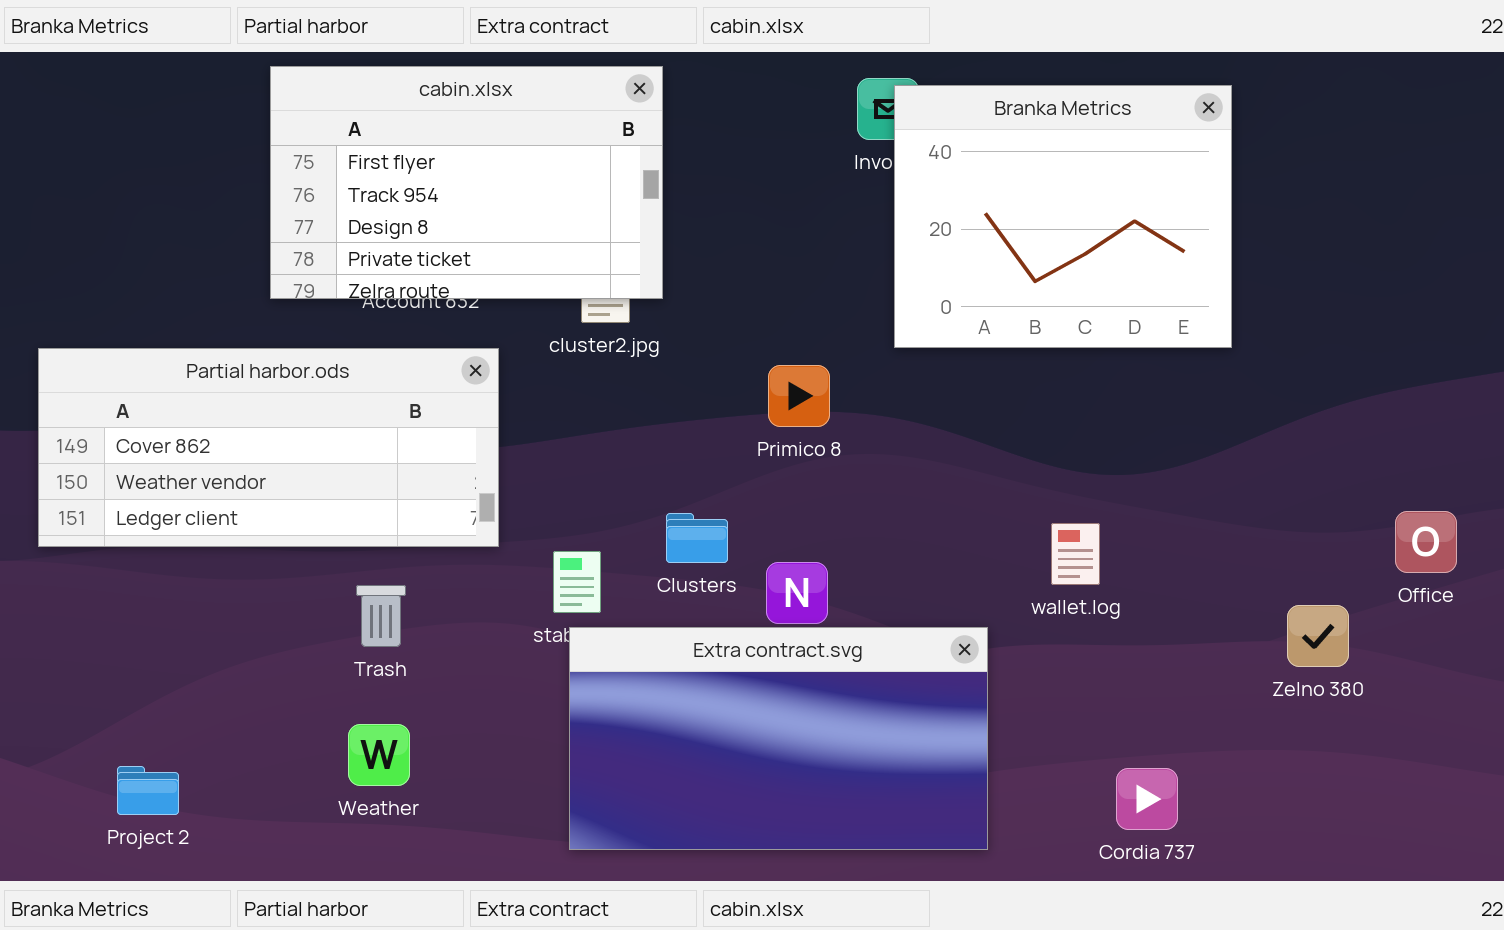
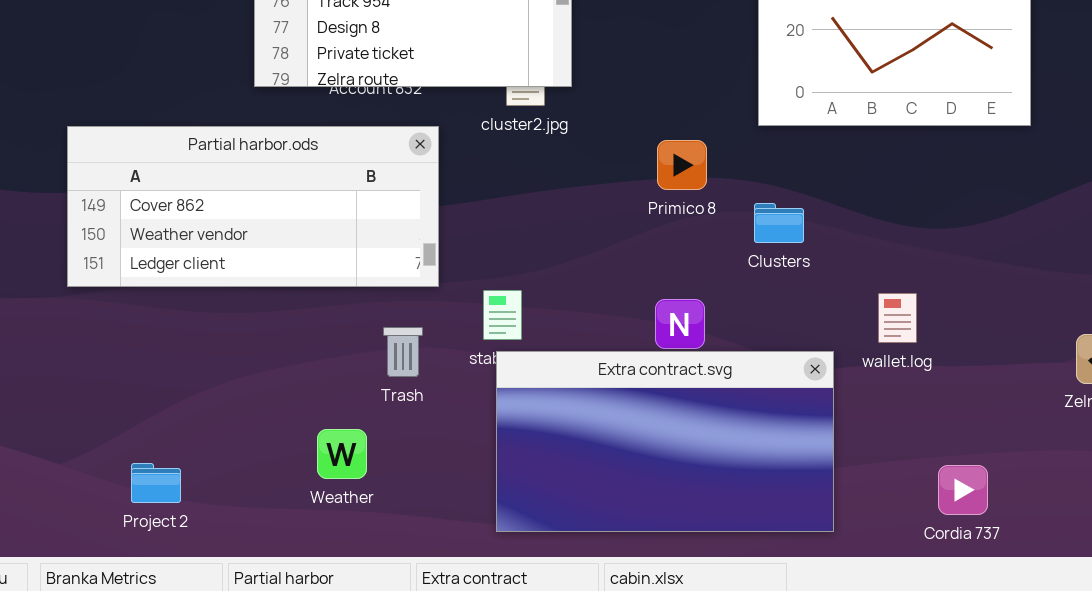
Clusters: [666,513,728,563] -> [754,203,804,243], moved
wallet.log: [1051,523,1100,585] -> [878,293,917,343], moved
Trash: [356,585,406,647] -> [383,327,423,377], moved

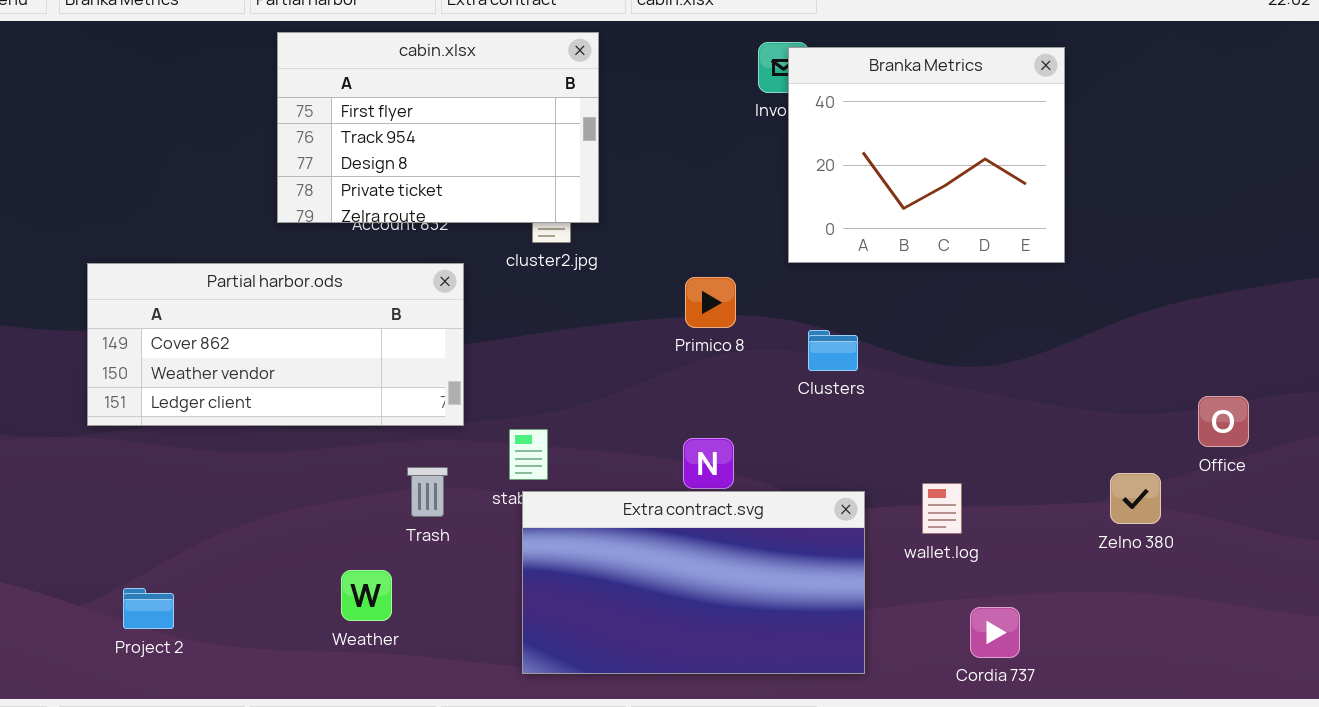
Clusters: [754,203,804,243] -> [808,330,858,371], moved
wallet.log: [878,293,917,343] -> [922,483,962,534], moved
Project 2: [131,463,181,503] -> [123,588,174,629], moved

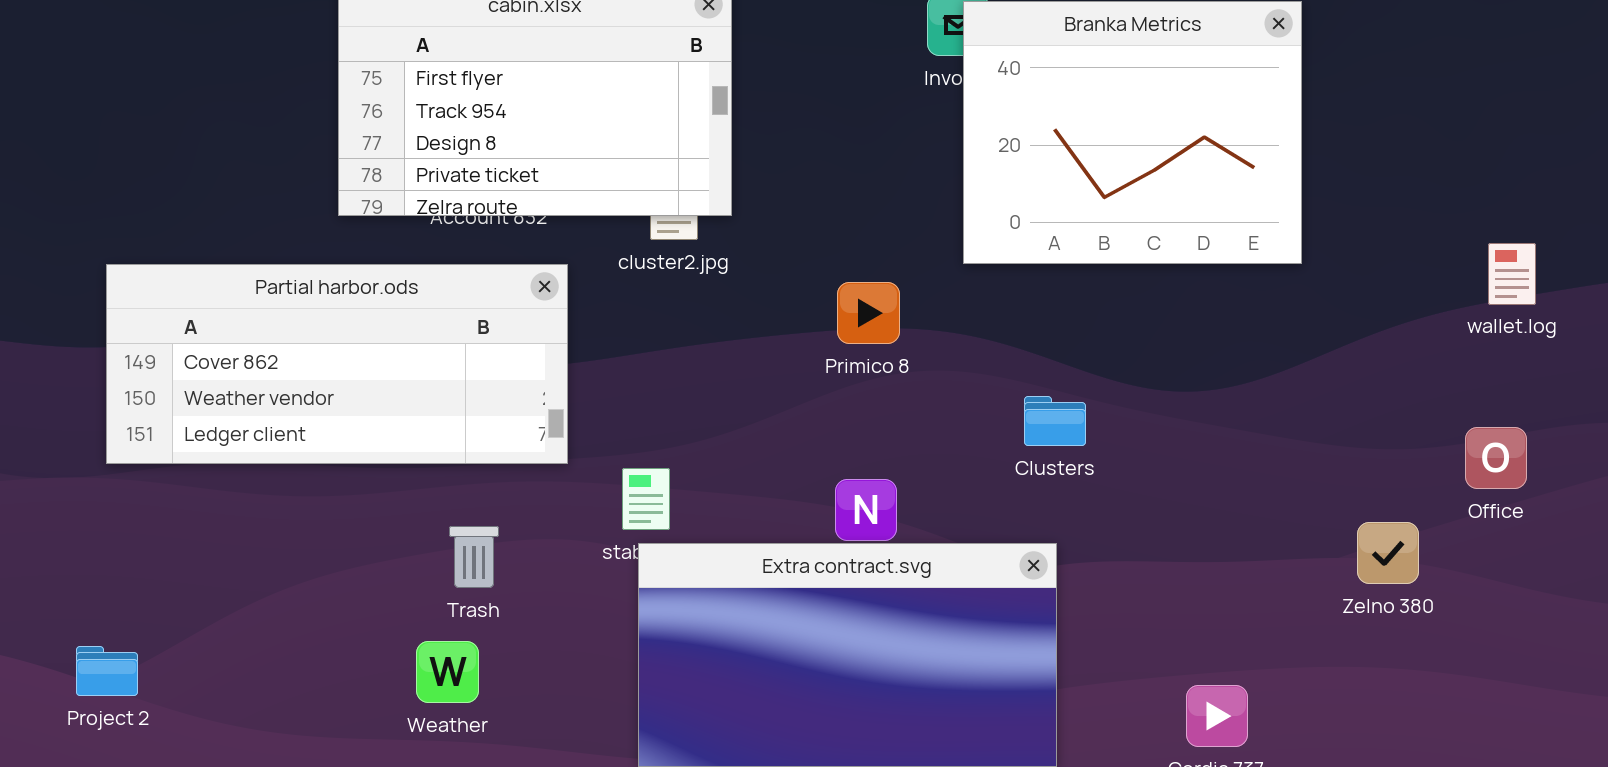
Clusters: [808,330,858,371] -> [1024,396,1086,446], moved
Trash: [407,467,448,517] -> [449,526,499,588], moved
wallet.log: [922,483,962,534] -> [1488,243,1536,305], moved
Project 2: [123,588,174,629] -> [76,646,138,696], moved

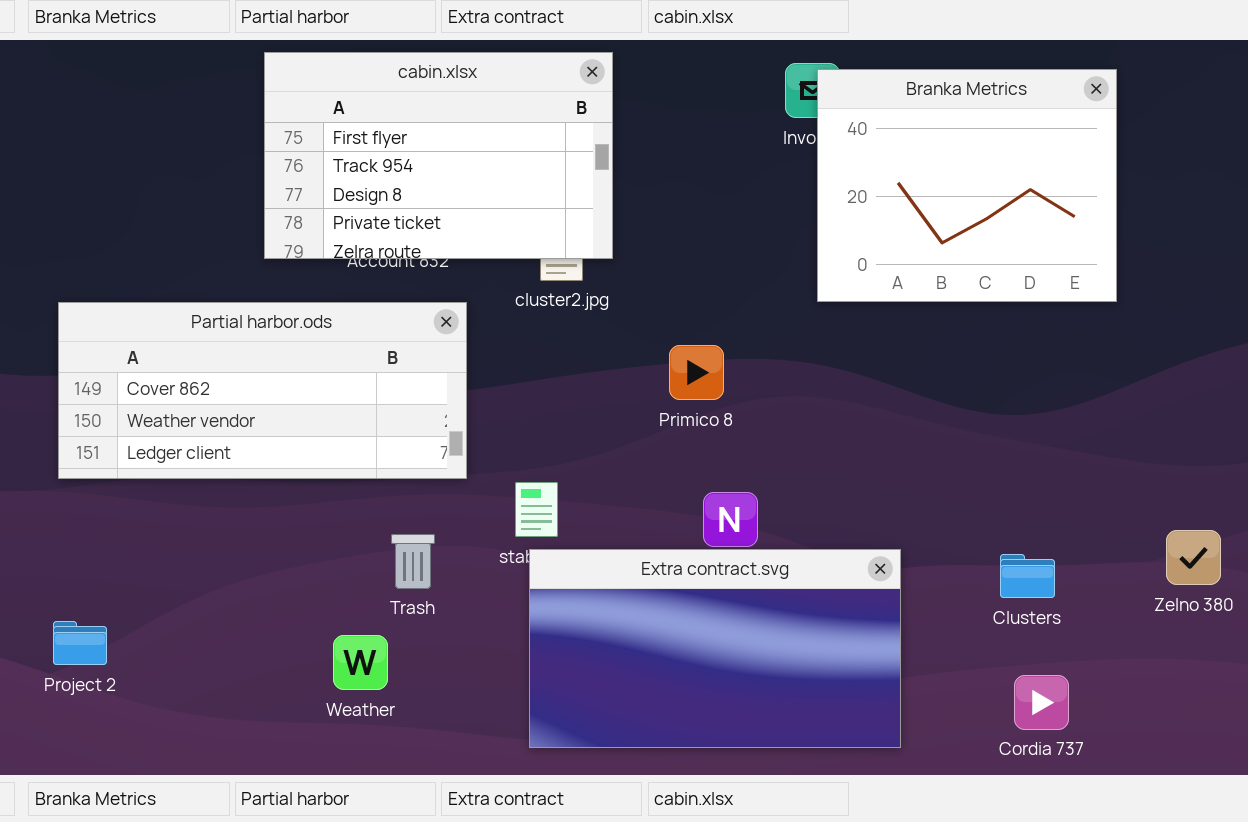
Primico 8: [837,282,900,344] -> [669,345,724,400], moved
Clusters: [1024,396,1086,446] -> [1000,554,1055,598], moved
Trash: [449,526,499,588] -> [391,534,435,589], moved
Project 2: [76,646,138,696] -> [53,621,107,665], moved

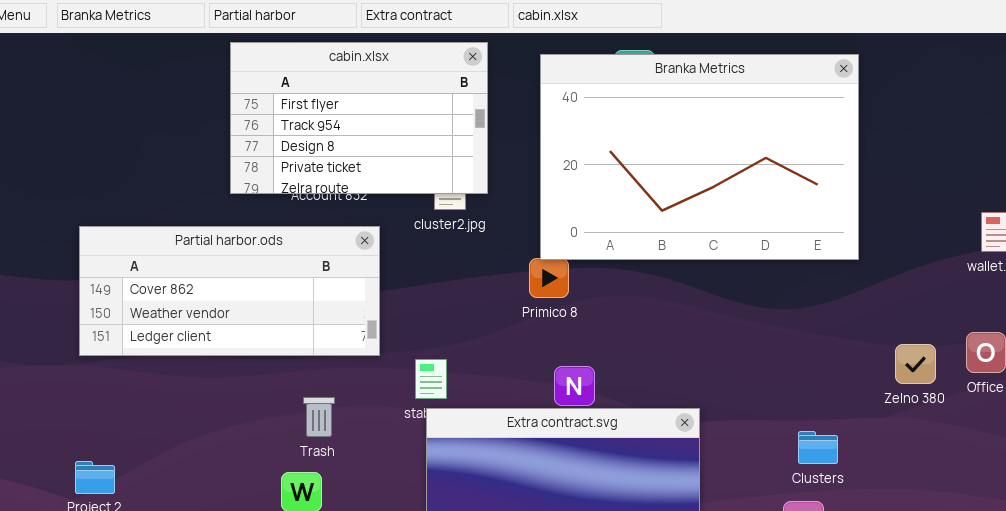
Branka Metrics: [817,69,1117,302] -> [540,54,859,260], resized
Zelno 380: [1166,530,1221,585] -> [895,344,936,384], moved
Trash: [391,534,435,589] -> [303,397,335,437], moved
Clusters: [1000,554,1055,598] -> [798,431,838,464], moved

